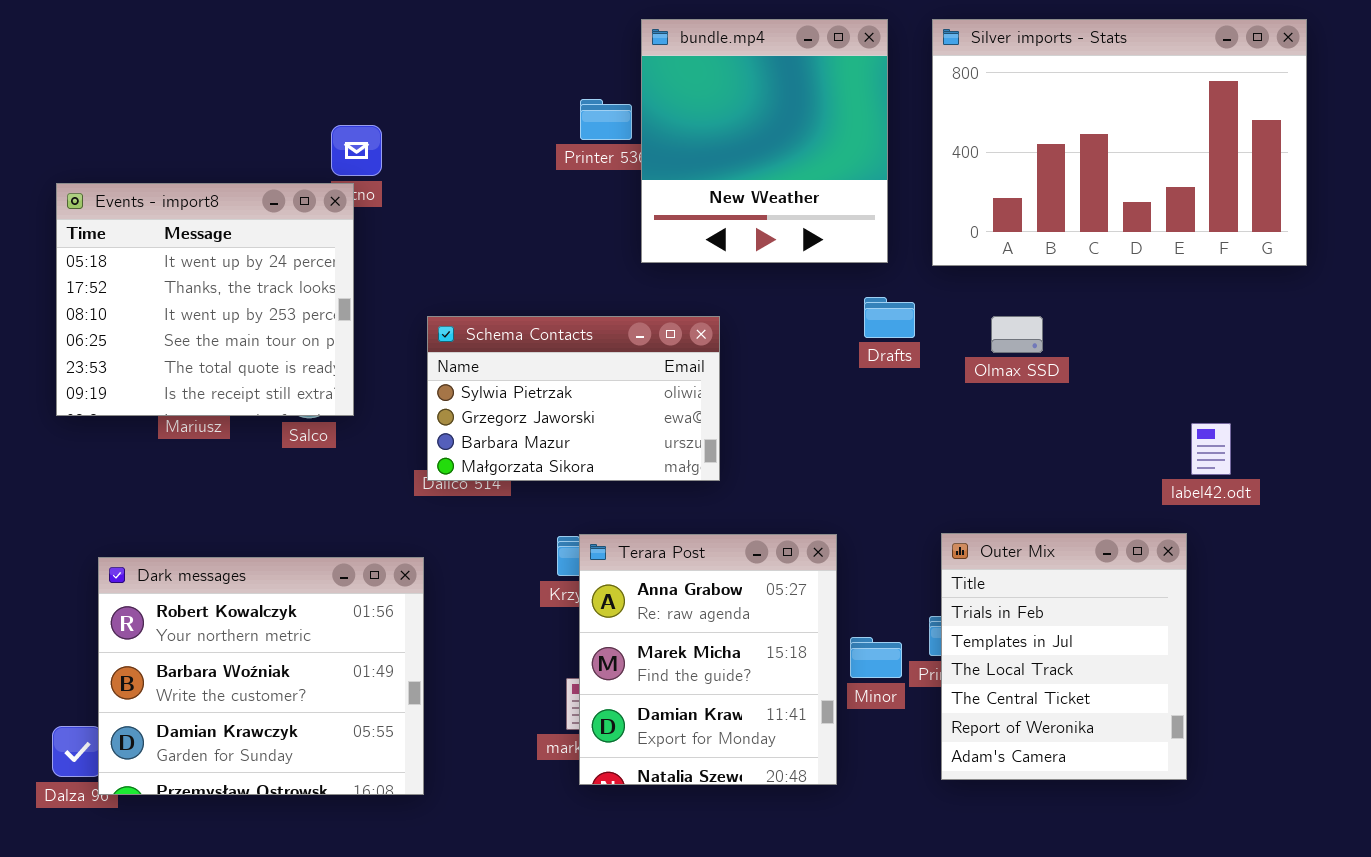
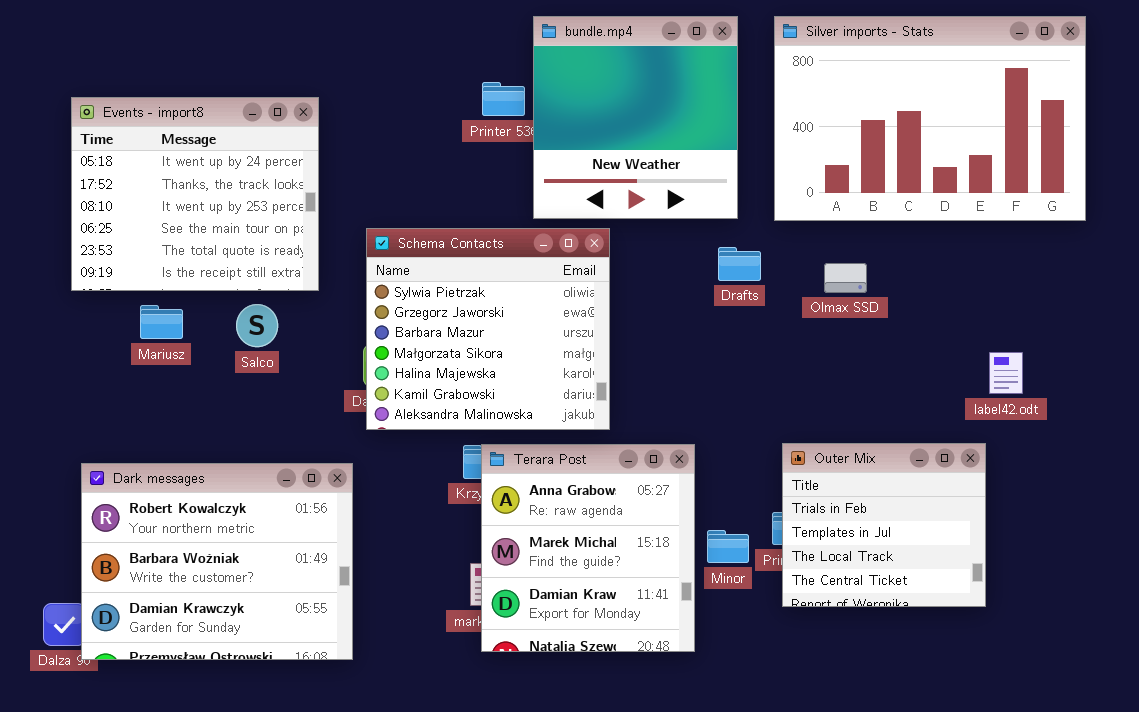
Events - import8: [56,183,354,416] -> [71,97,319,291], moved
Schema Contacts: [427,316,720,481] -> [366,228,610,430], moved, resized
Outer Mix: [941,533,1187,780] -> [782,443,986,607], resized

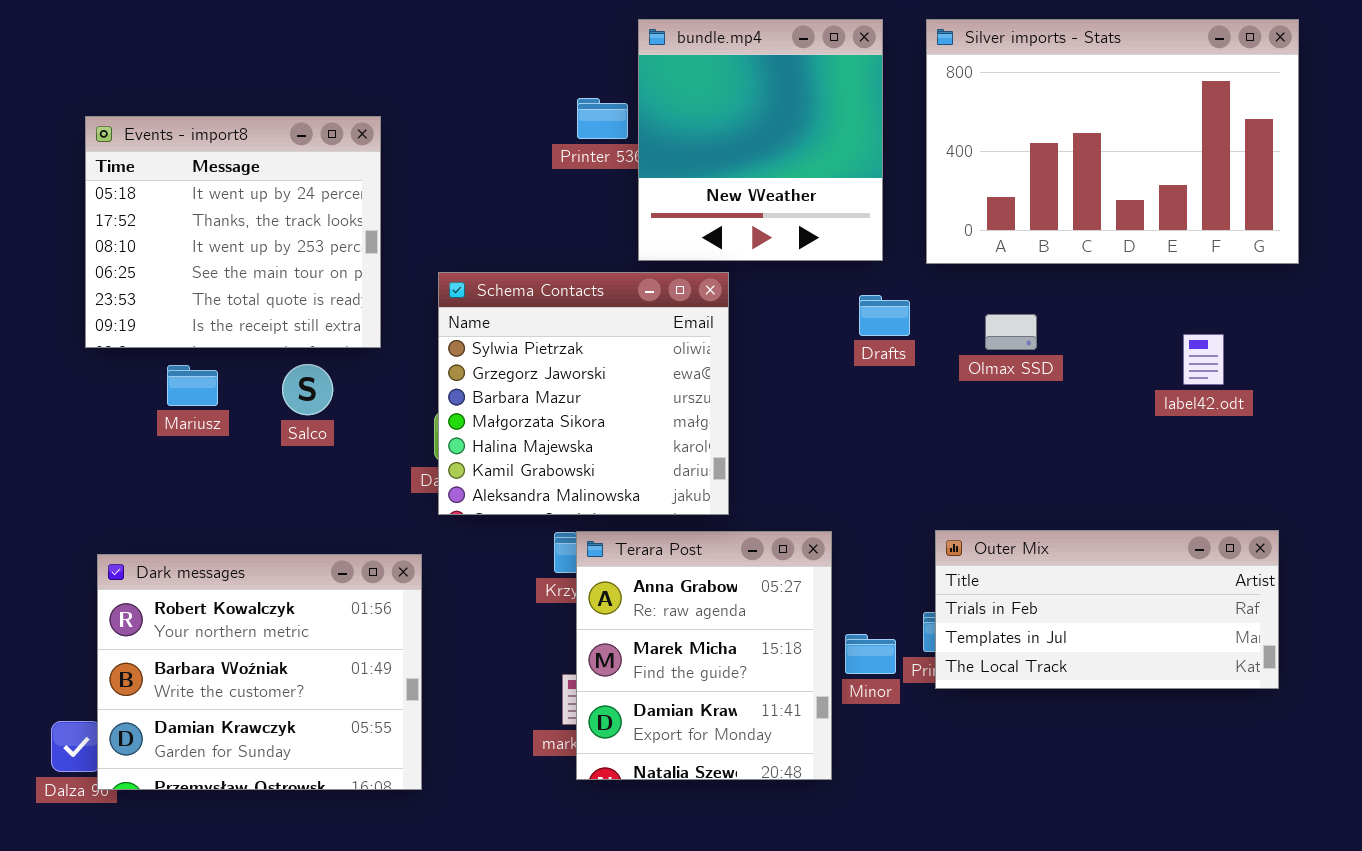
label42.odt: [989,352,1023,394] -> [1183,334,1224,385], moved
Outer Mix: [782,443,986,607] -> [935,530,1279,689], resized

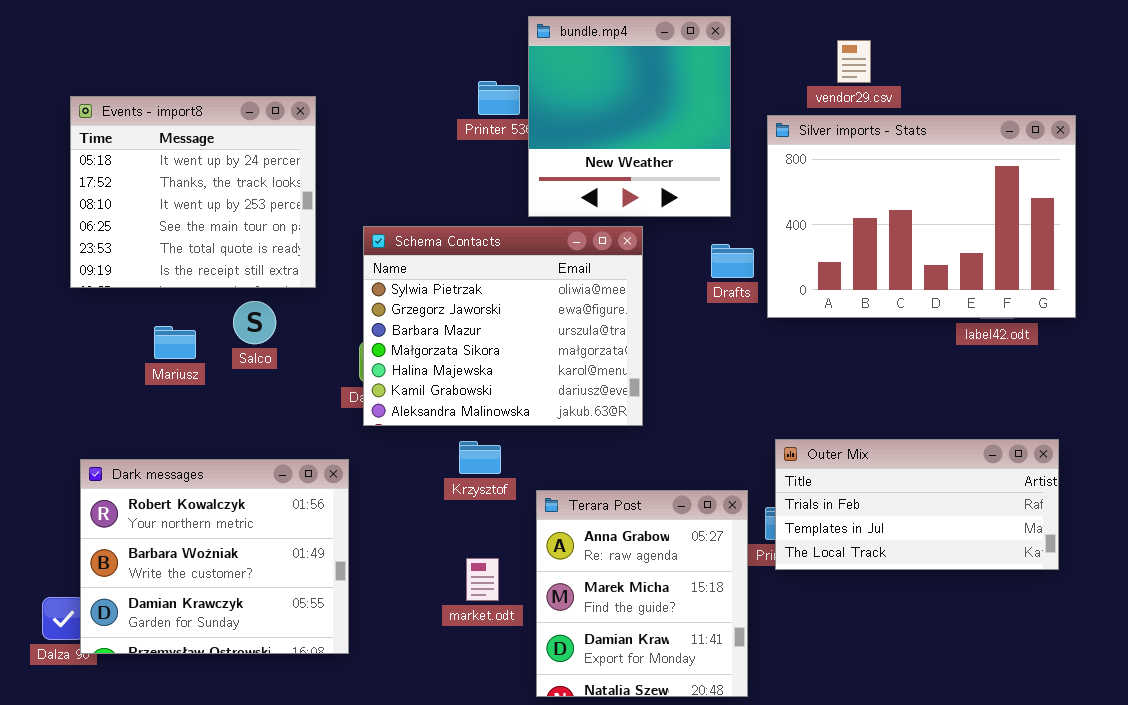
Silver imports - Stats: [926,19,1299,264] -> [767,115,1076,318], moved
Schema Contacts: [438,272,729,515] -> [363,226,643,426], resized
Mariusz: [167,365,218,406] -> [154,326,196,359], moved
Terara Post: [576,531,832,780] -> [536,490,748,697], moved

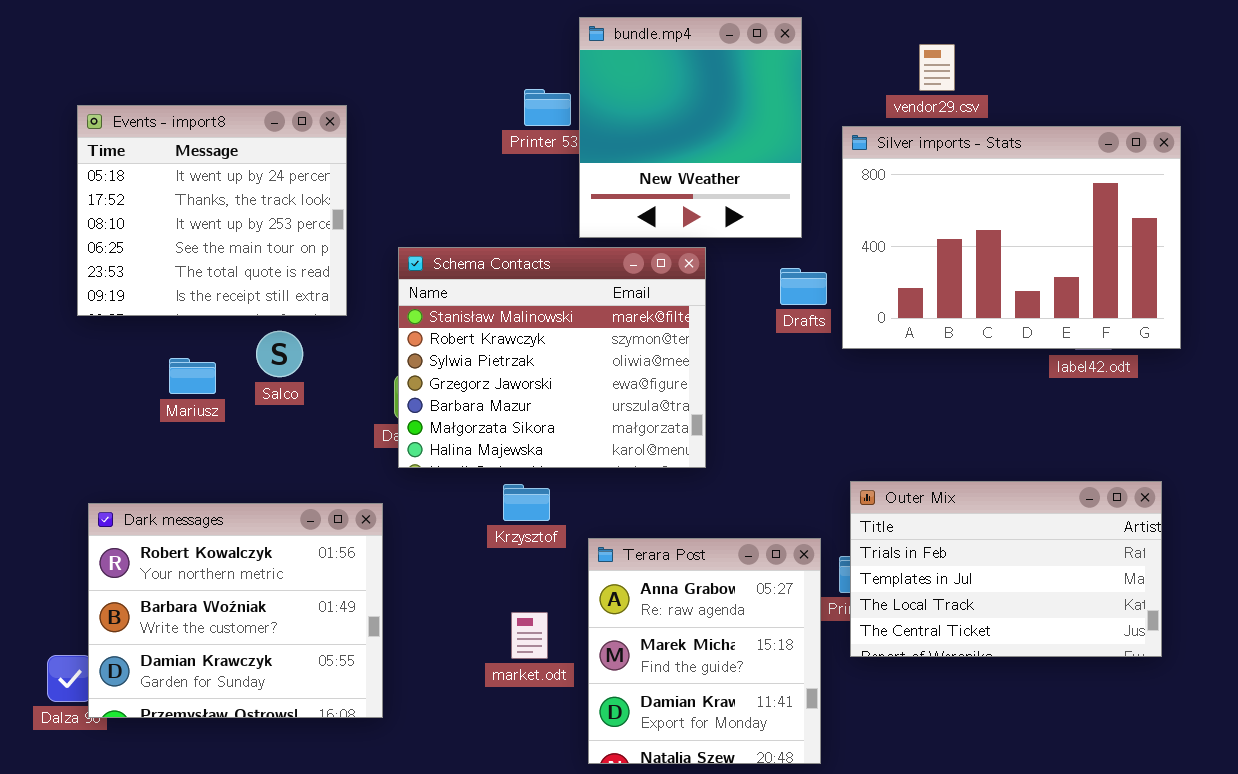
Schema Contacts: [363,226,643,426] -> [398,247,706,468], scrolled up 2 rows
Outer Mix: [775,439,1059,570] -> [850,481,1162,657], resized

